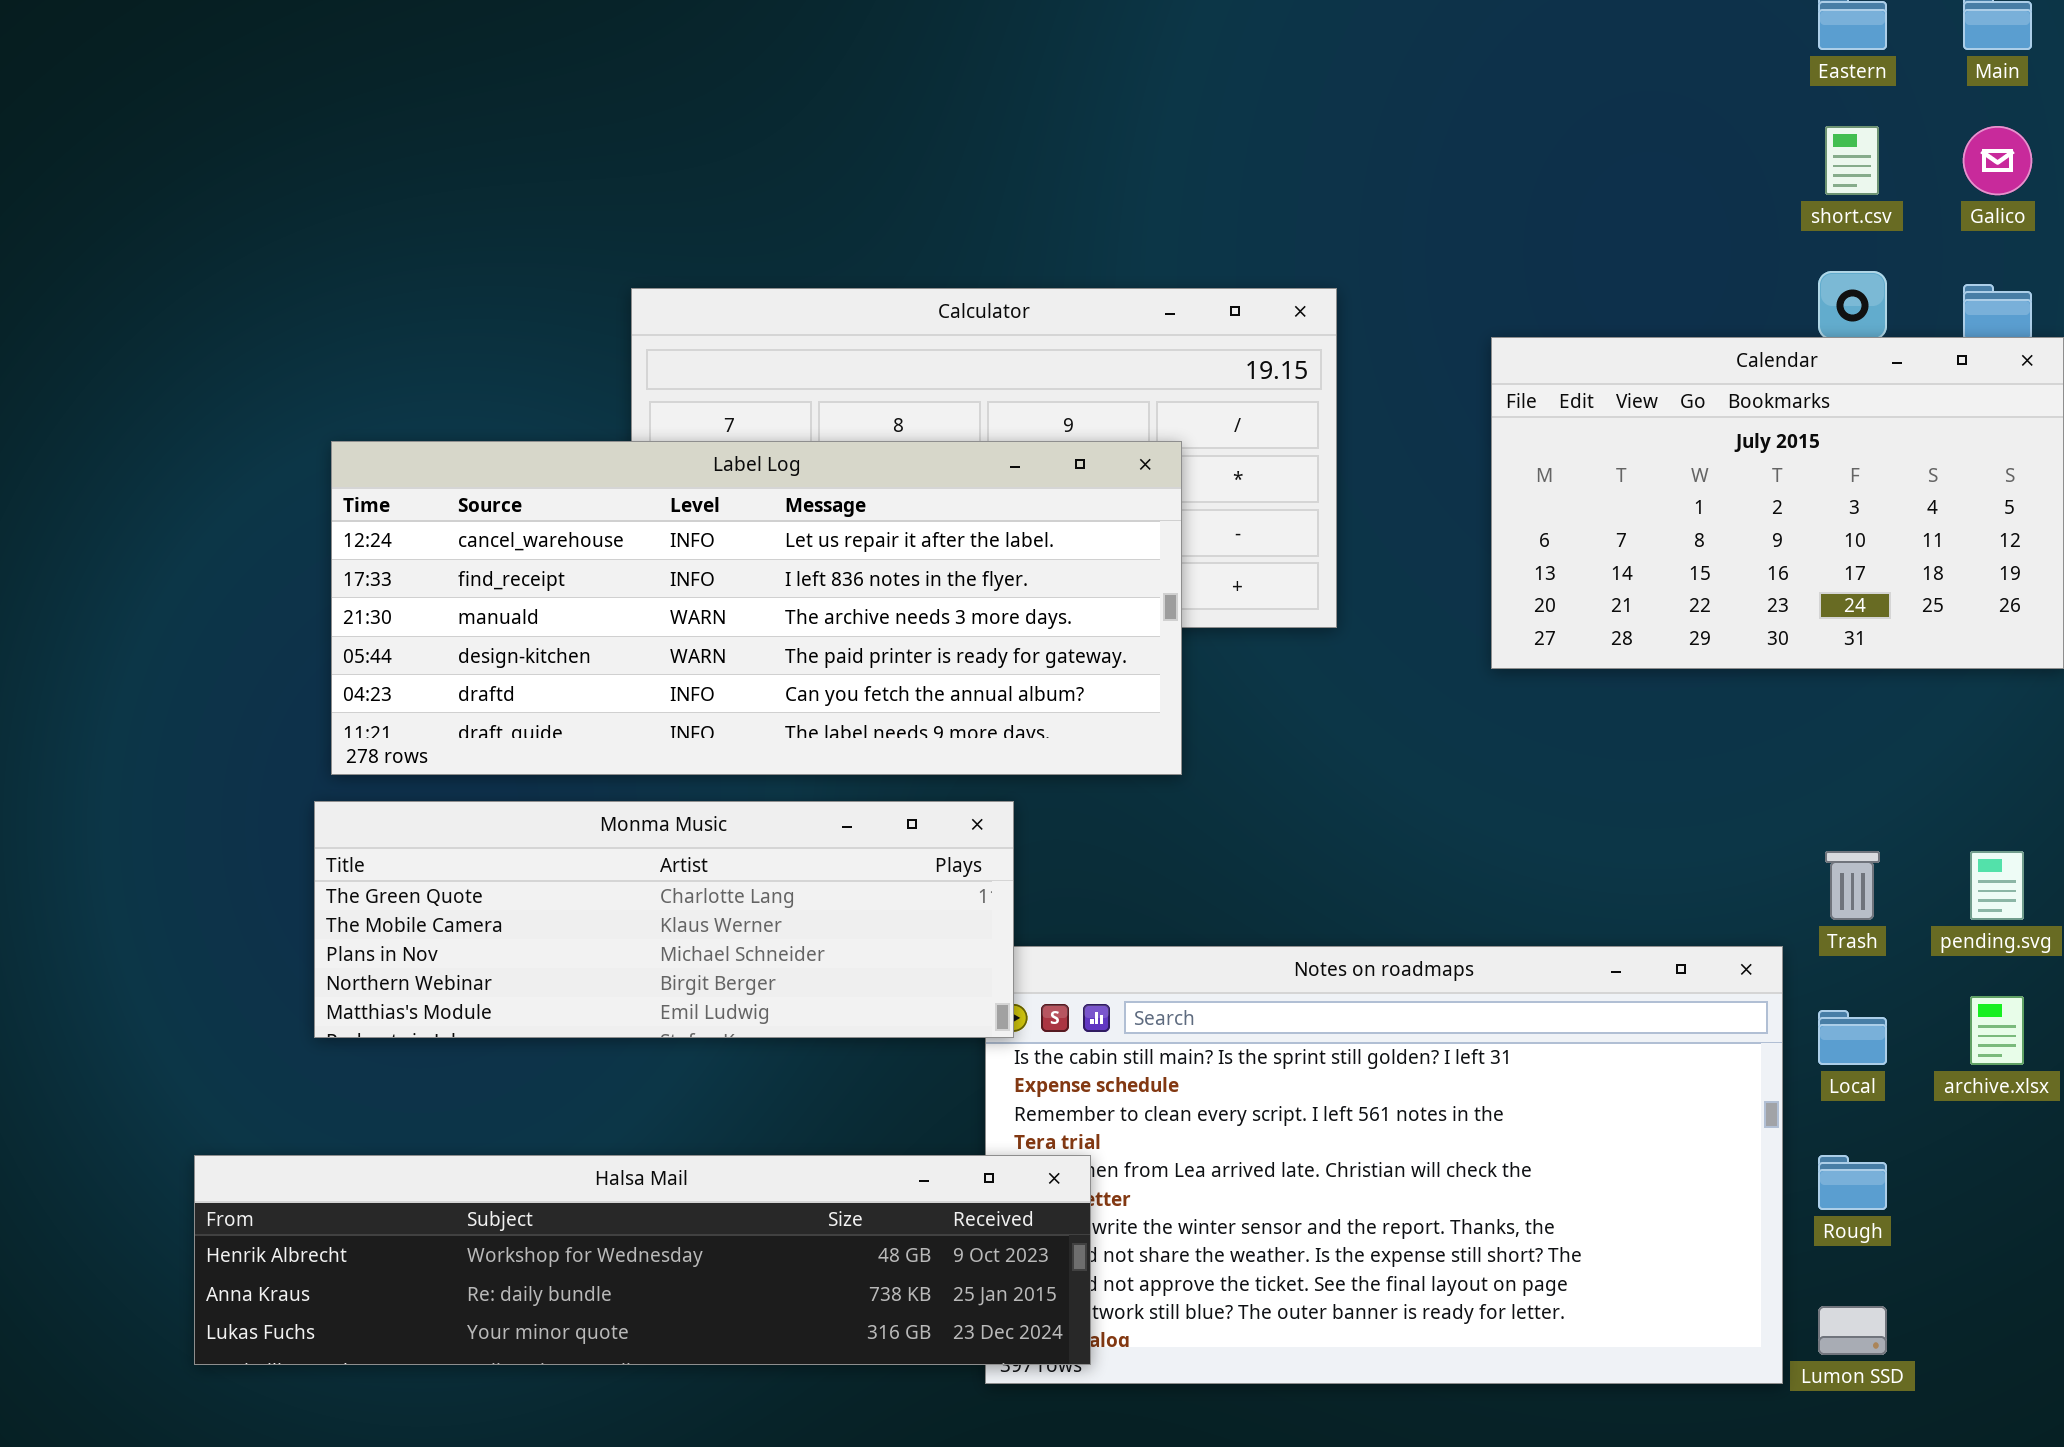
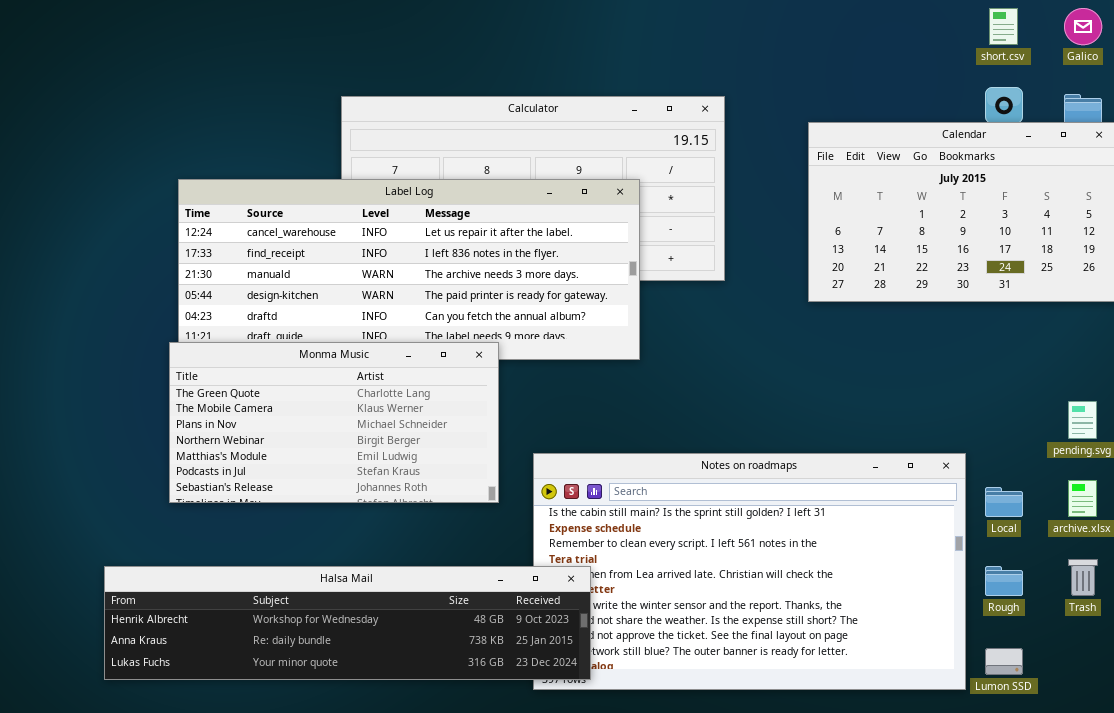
Monma Music: [314,801,1014,1038] -> [169,342,499,503], resized
Trash: [1825,851,1880,920] -> [1068,559,1098,596], moved

